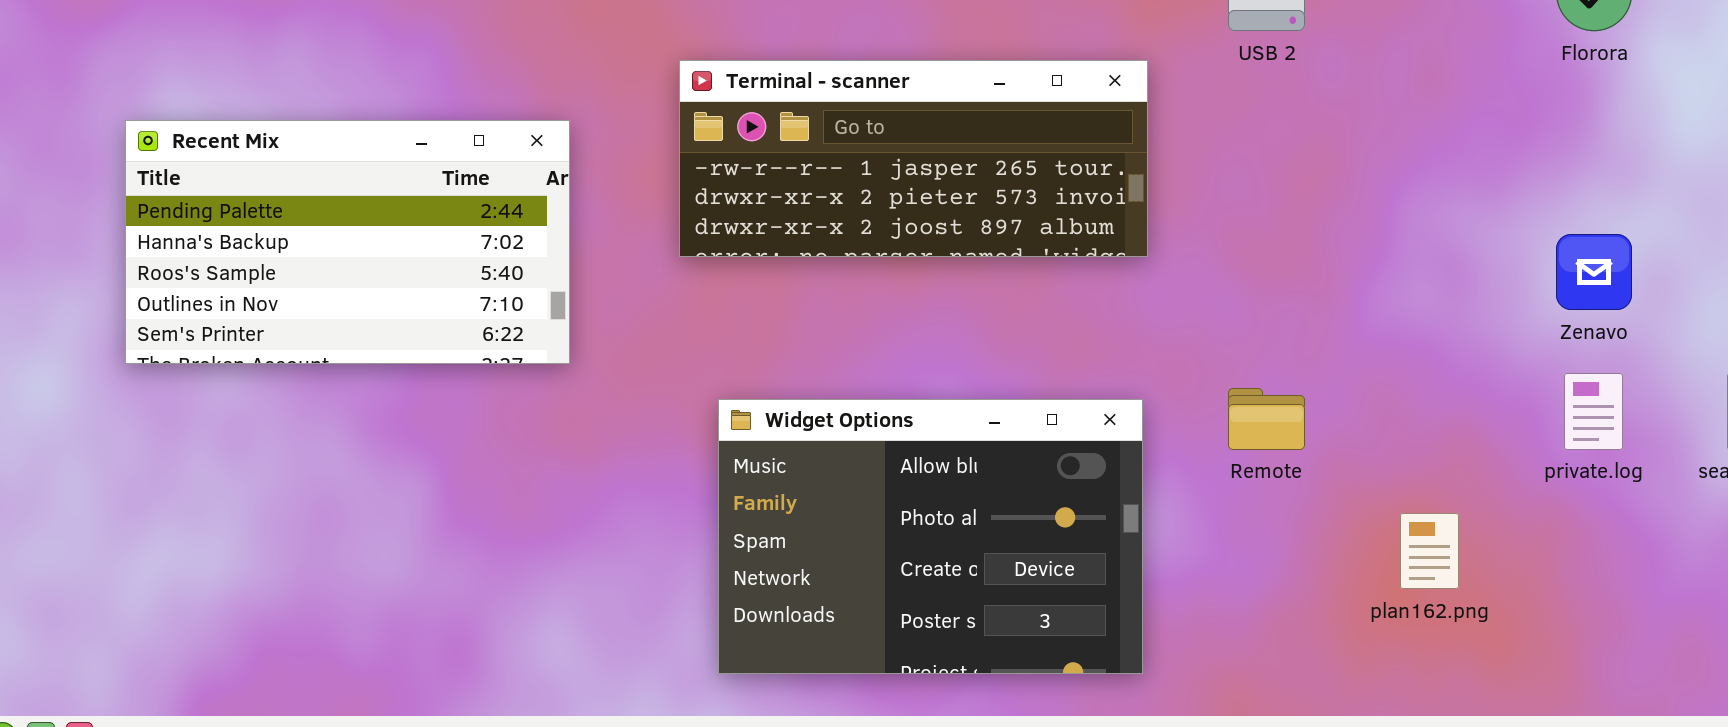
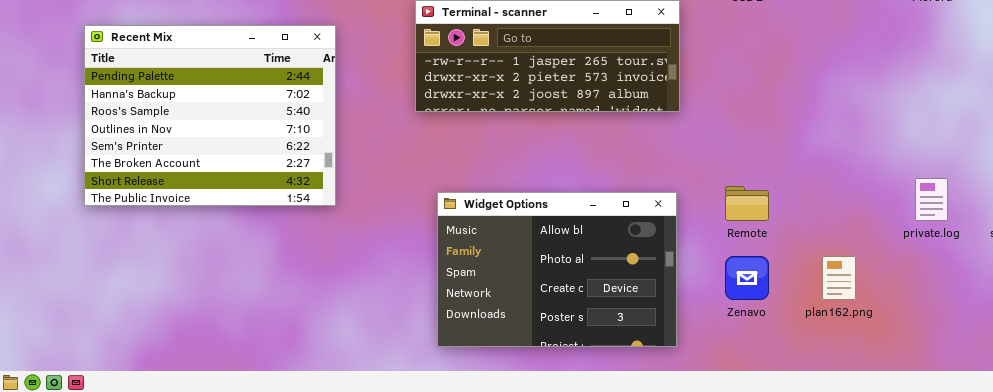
Recent Mix: [125,120,570,364] -> [84,25,336,206], moved, resized
Zenavo: [1556,234,1632,310] -> [725,256,769,300], moved

